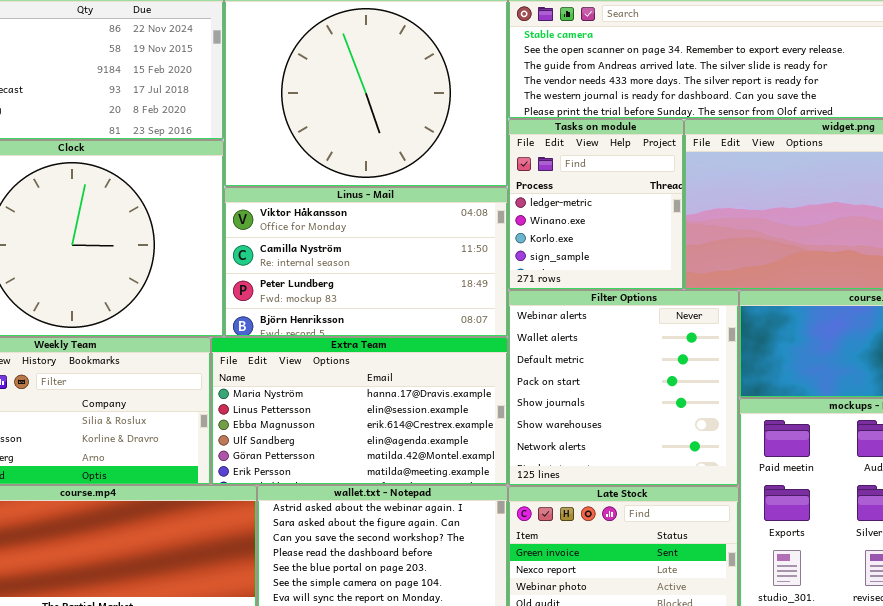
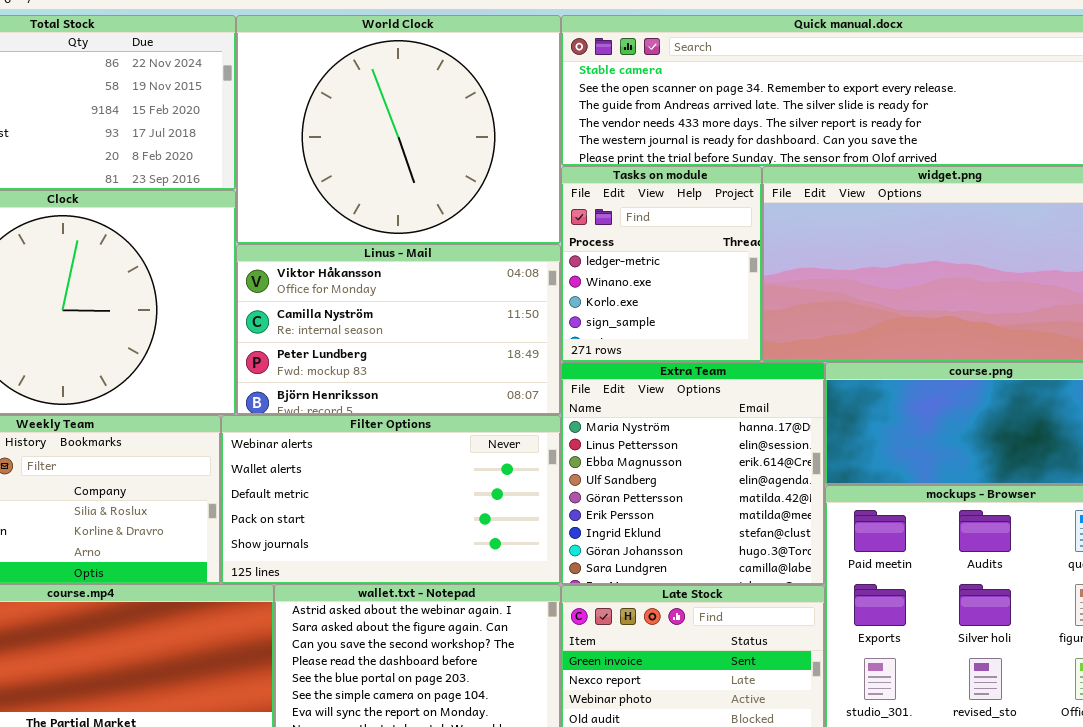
Filter Options: [508,290,739,486] -> [221,415,561,584], moved, resized
Extra Team: [211,337,508,485] -> [561,362,825,585], moved, resized

